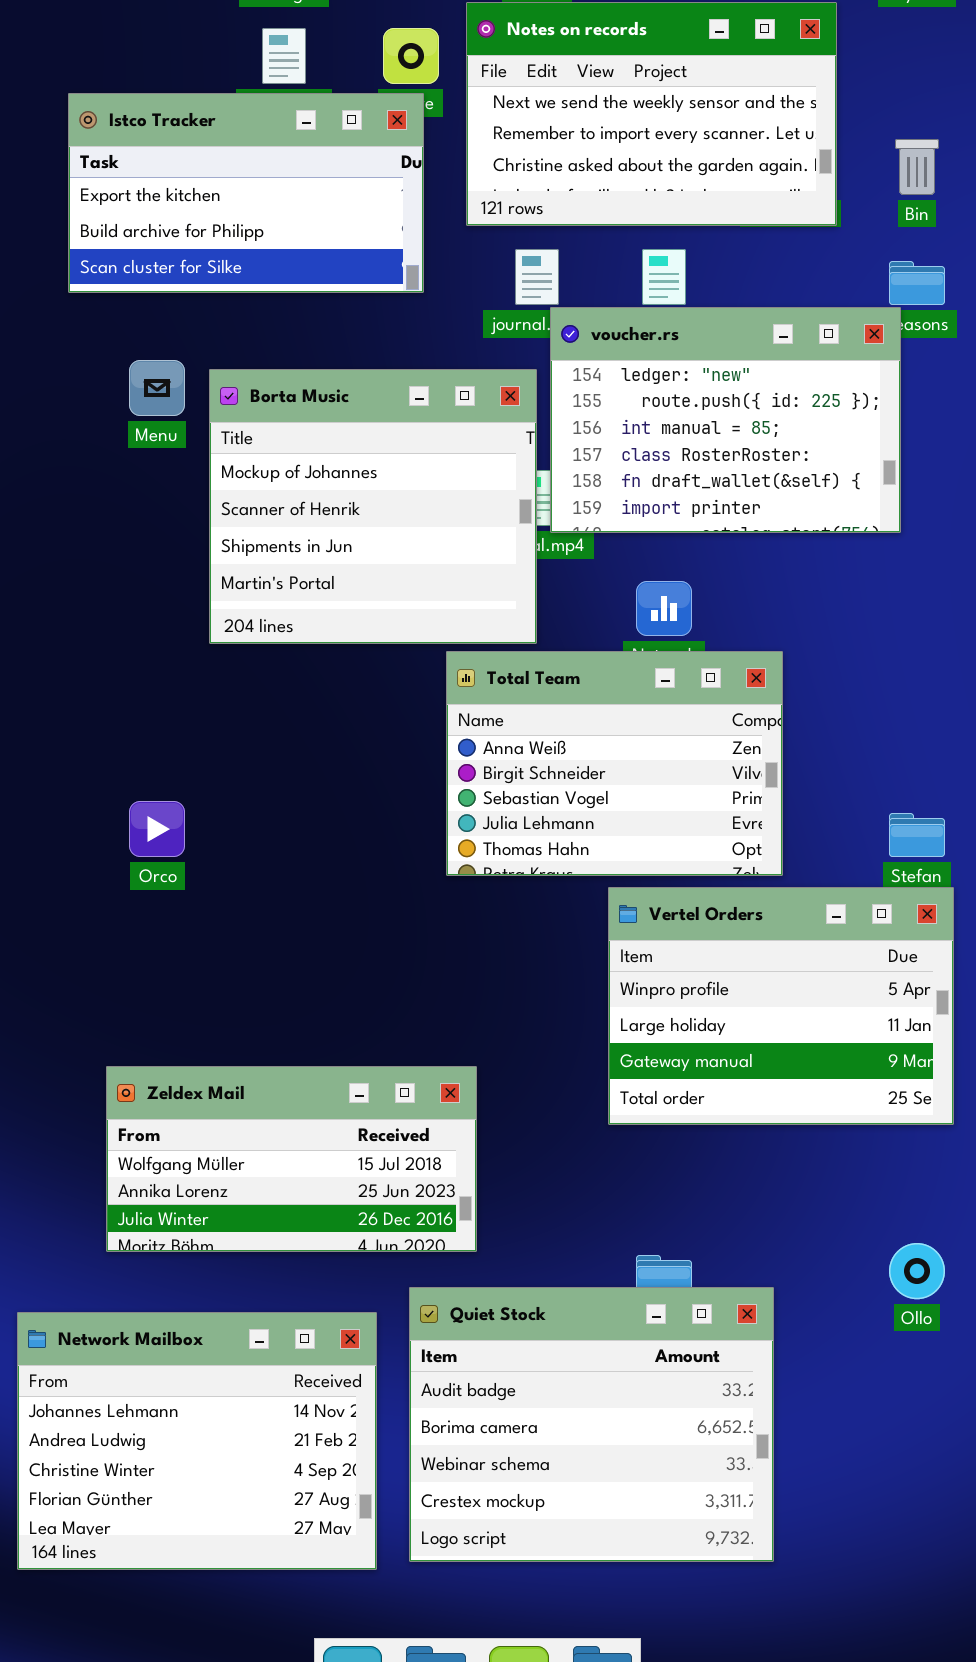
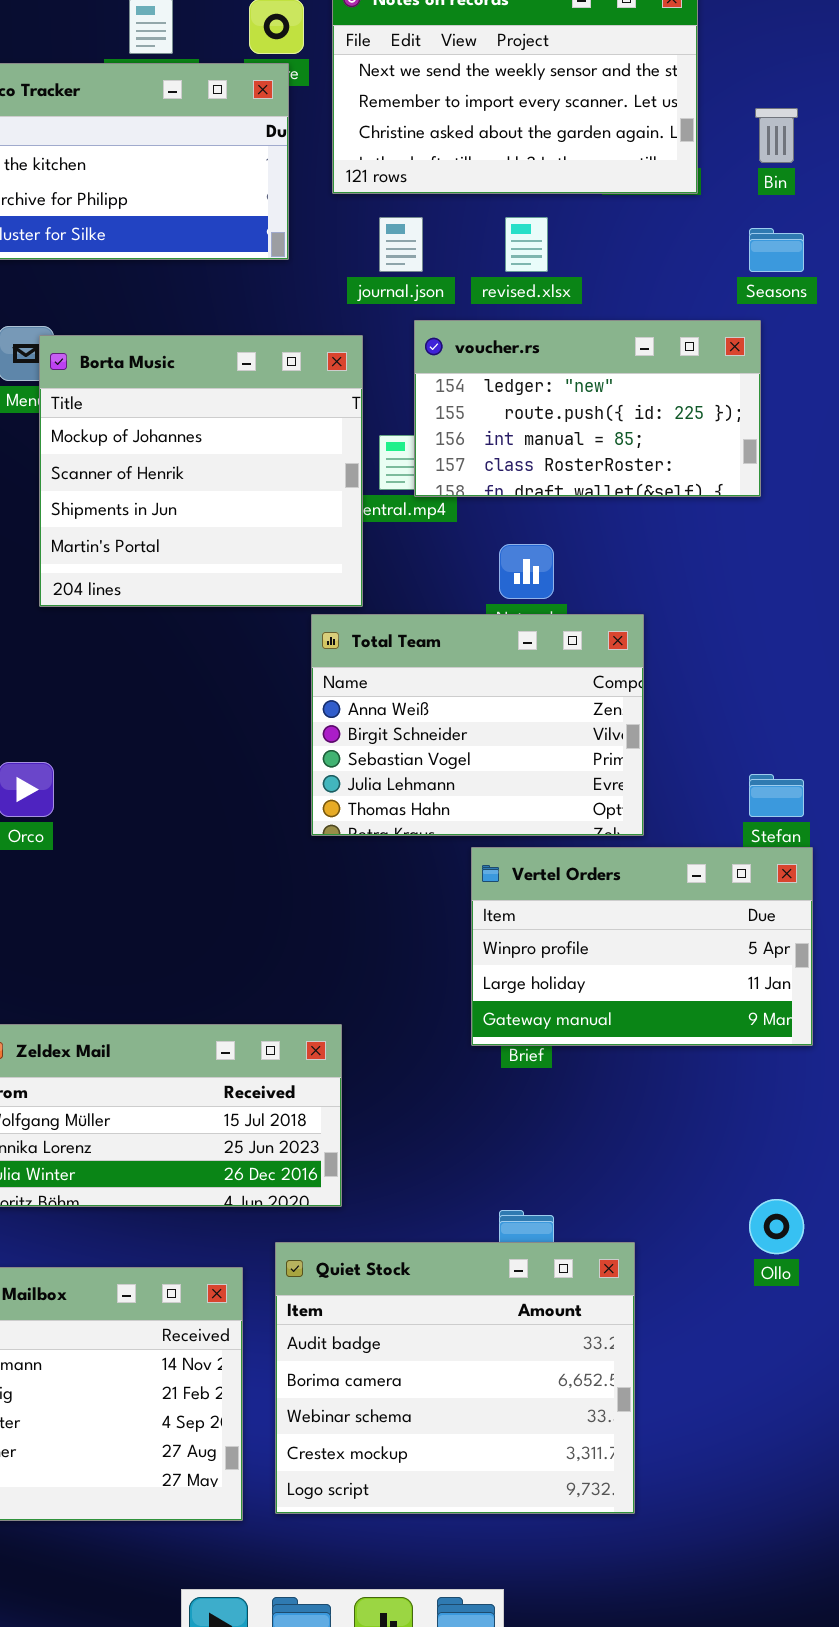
voucher.rs: [550,307,901,533] -> [414,320,761,497], resized
Borta Music: [209,369,537,644] -> [39,335,363,607], moved
Vertel Orders: [608,887,954,1125] -> [471,847,813,1046], resized

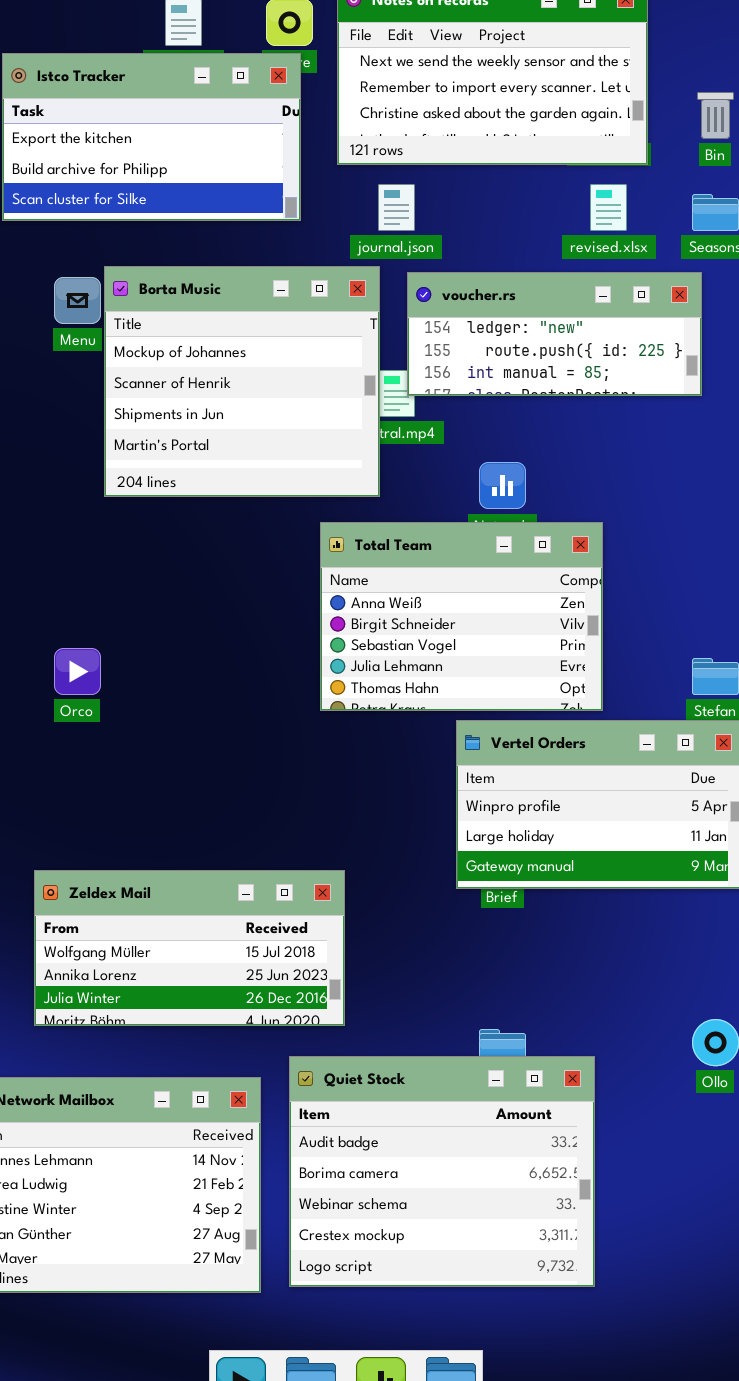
revised.xlsx: [505,217,548,272] -> [590,184,627,231], moved
voucher.rs: [414,320,761,497] -> [407,272,702,396], resized
Borta Music: [39,335,363,607] -> [104,266,380,497], moved

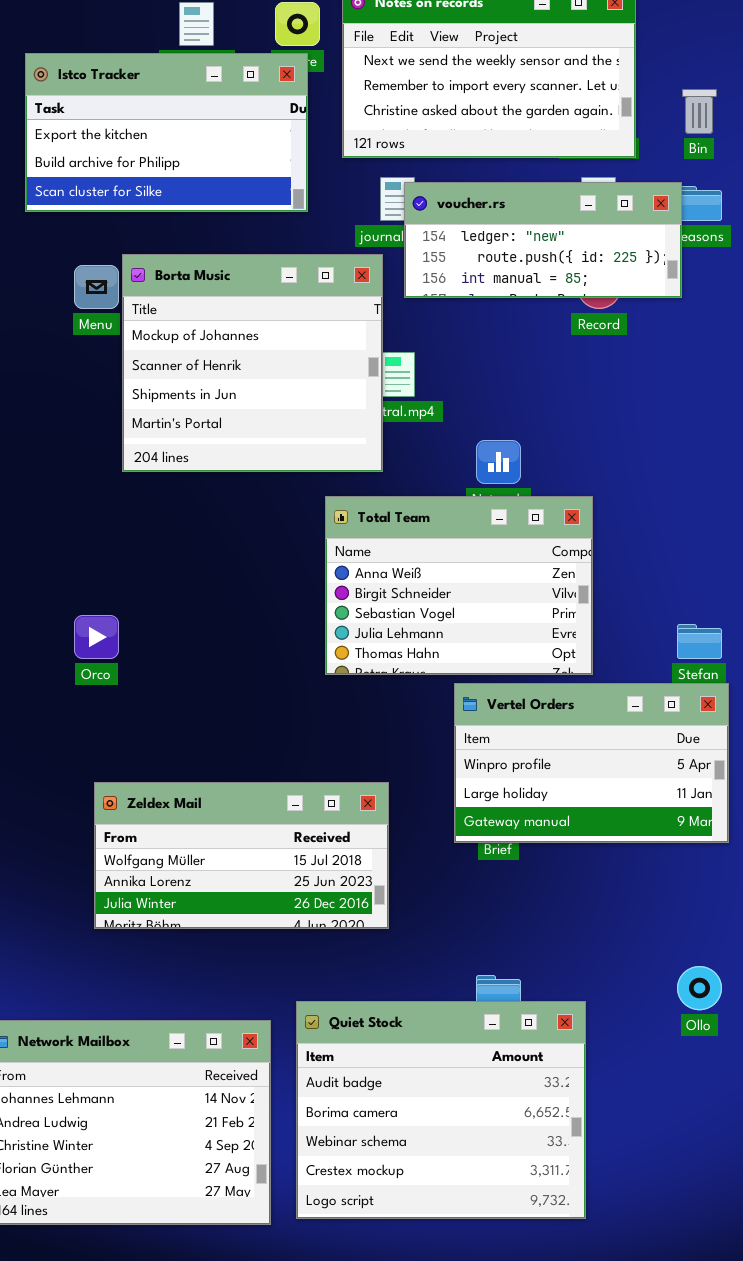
voucher.rs: [407,272,702,396] -> [404,182,682,298], moved
Zeldex Mail: [34,870,345,1026] -> [94,782,389,929], moved

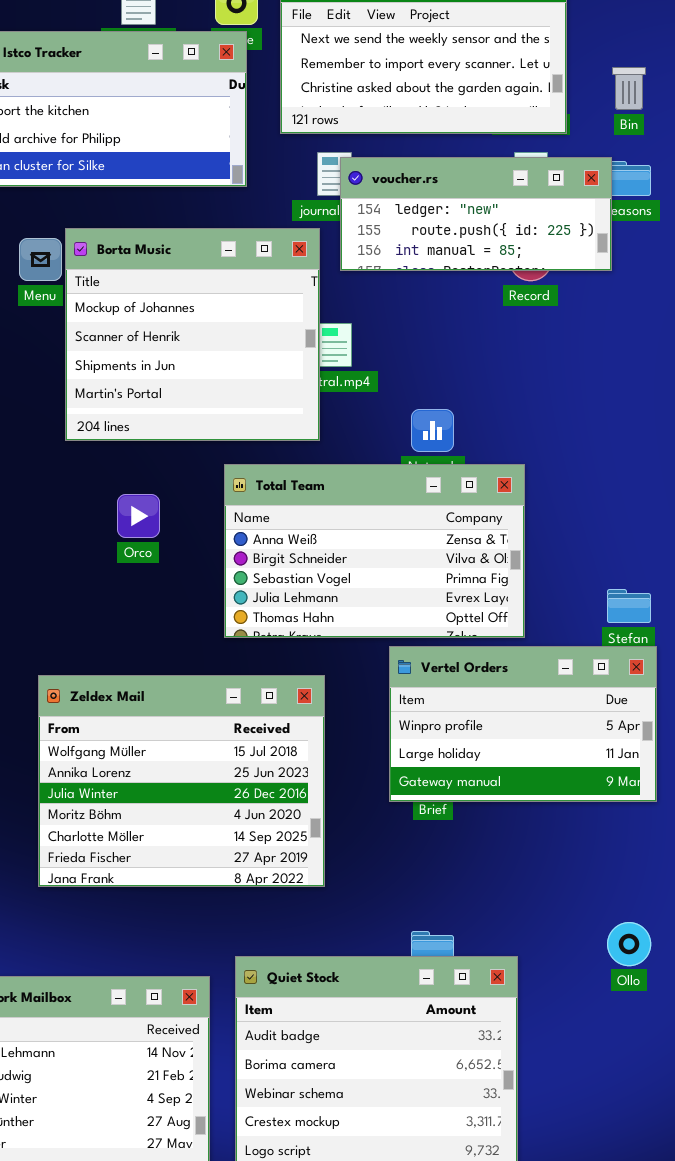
Total Team: [325,496,593,675] -> [224,464,525,638], resized
Orco: [74,615,119,659] -> [117,494,160,538], moved
Zeldex Mail: [94,782,389,929] -> [38,675,325,887], resized

